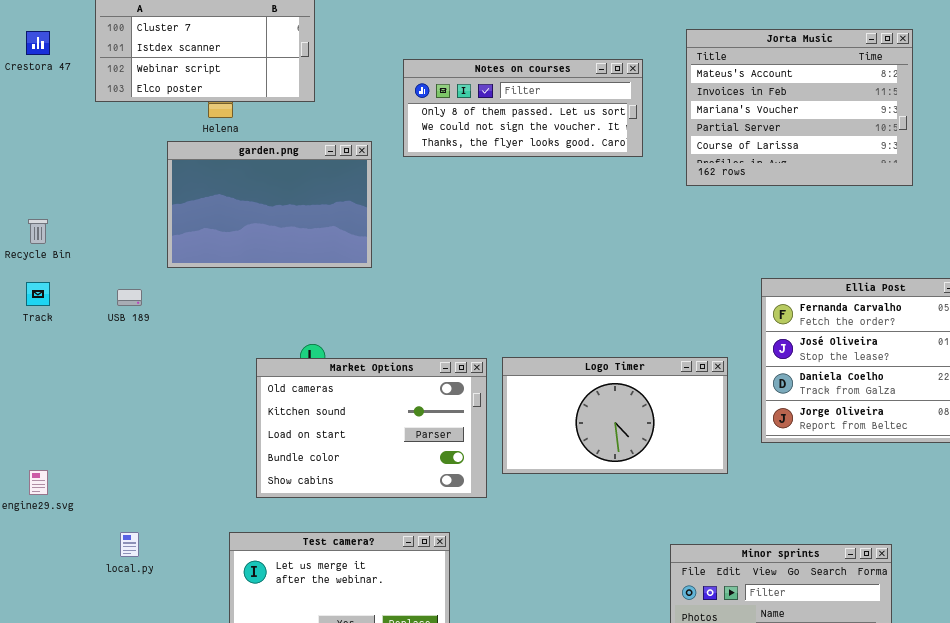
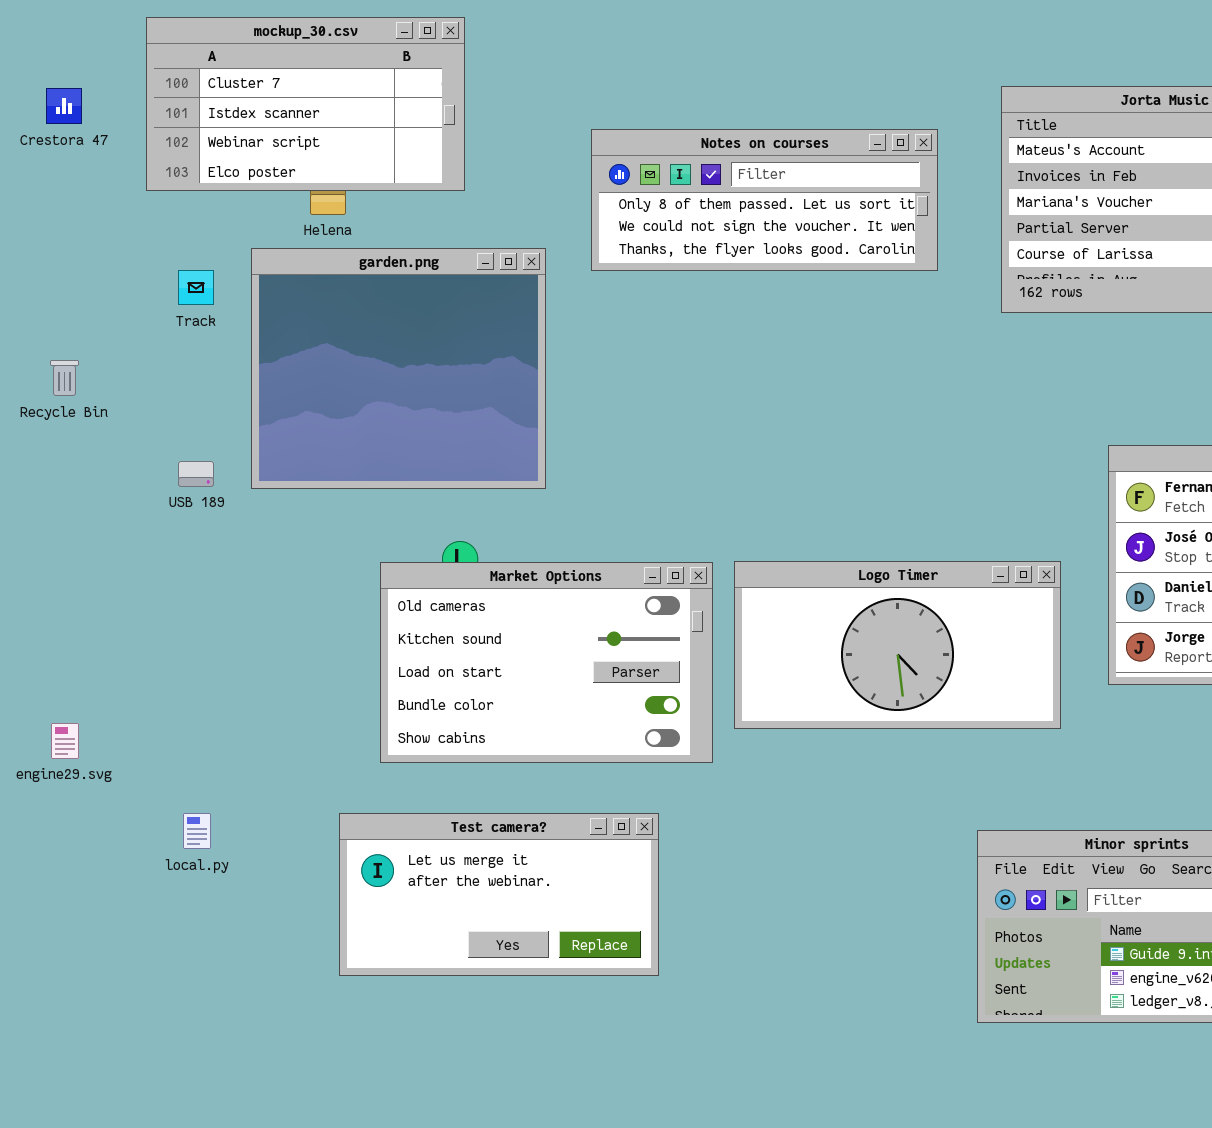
garden.png: [167,141,372,268] -> [251,248,546,489], resized
Track: [26,282,50,306] -> [178,270,214,305], moved

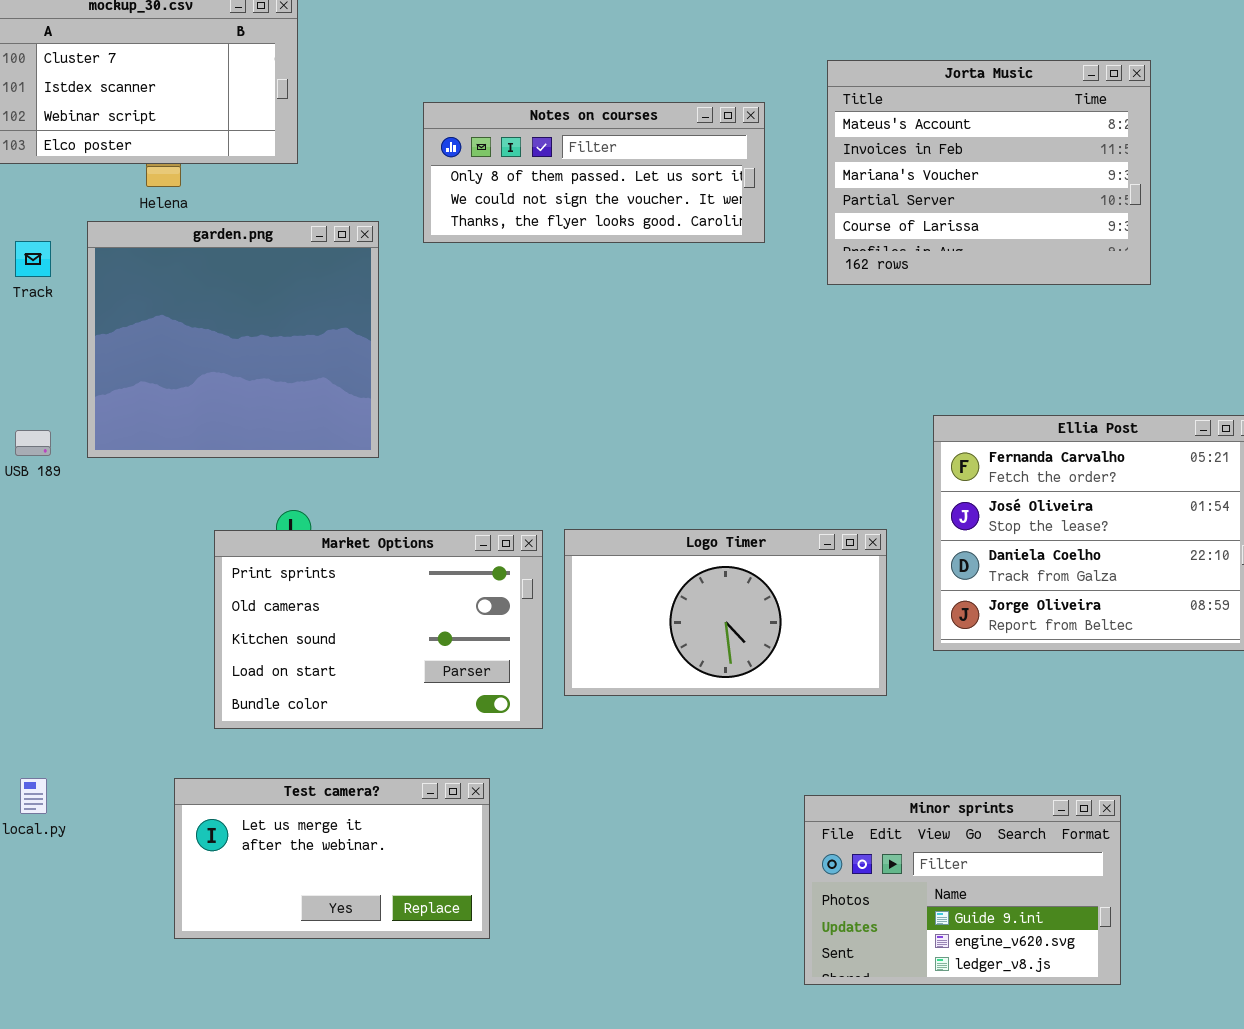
Market Options: [380,562,713,763] -> [214,530,543,729], scrolled up 1 row

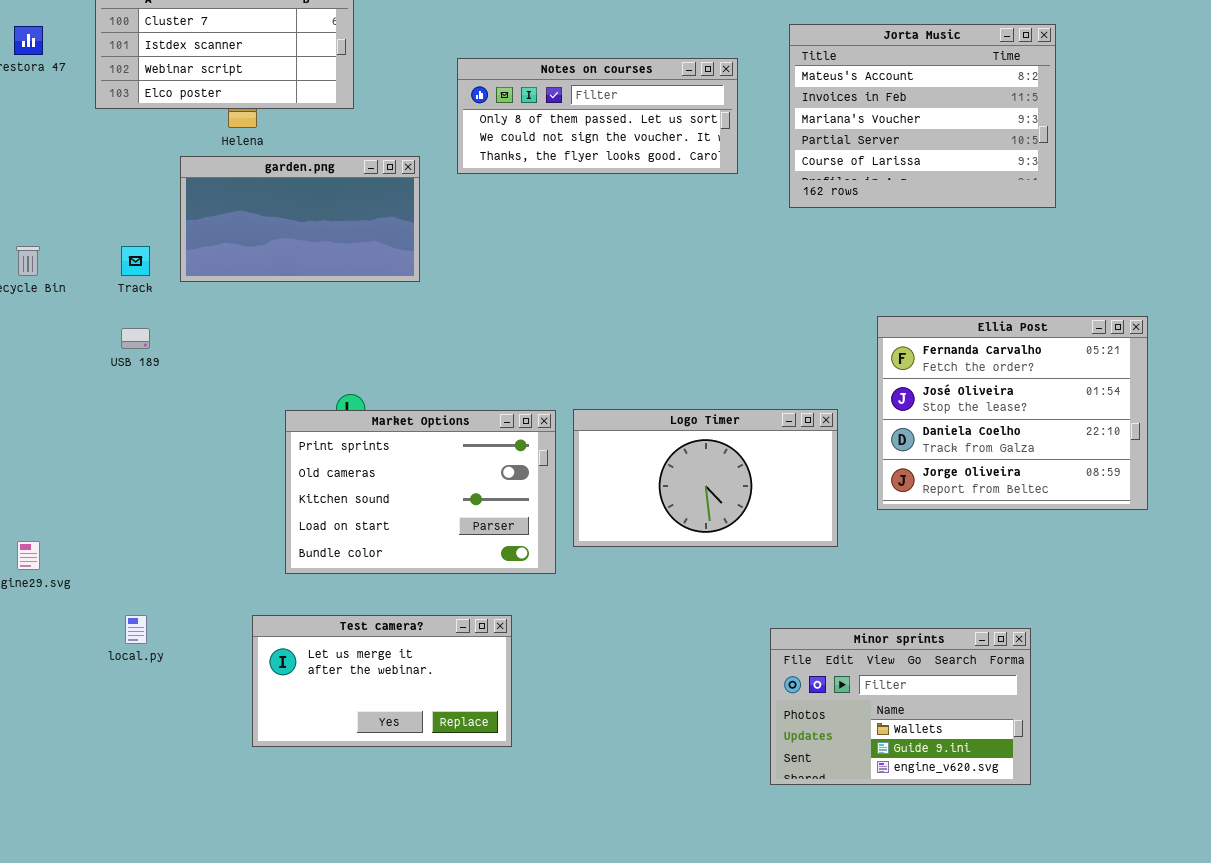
garden.png: [87,221,379,458] -> [180,156,420,282], resized
Track: [15,241,51,277] -> [121,246,150,276], moved
Minor sprints: [804,795,1121,985] -> [770,628,1031,785], scrolled up 1 row

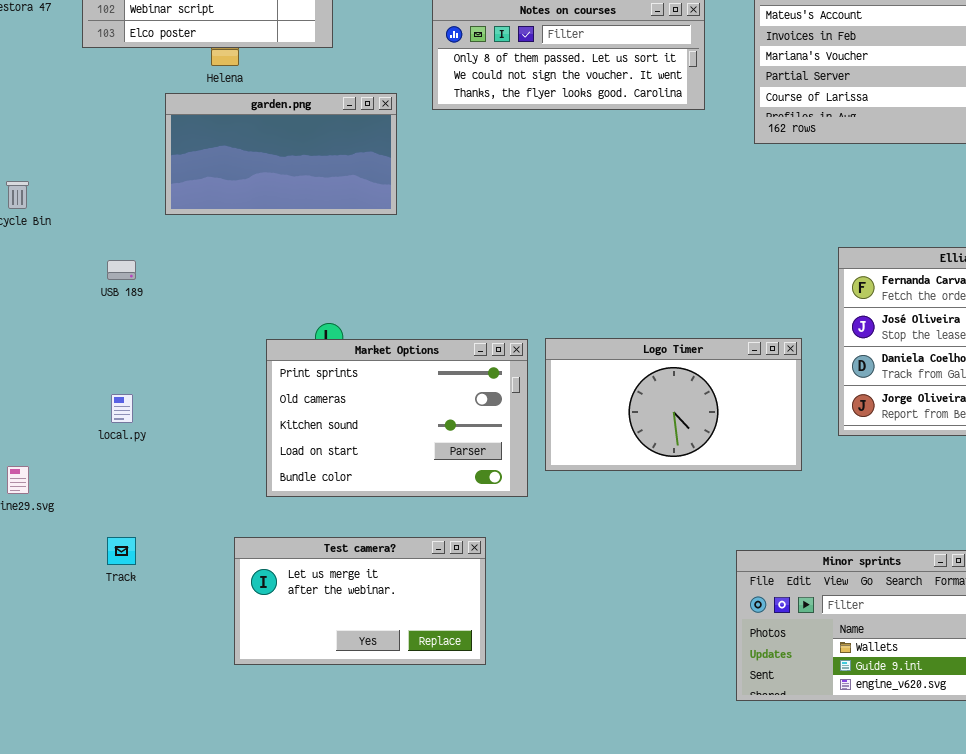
Track: [121,246,150,276] -> [107,537,136,565], moved
local.py: [125,615,147,644] -> [111,394,133,423], moved

